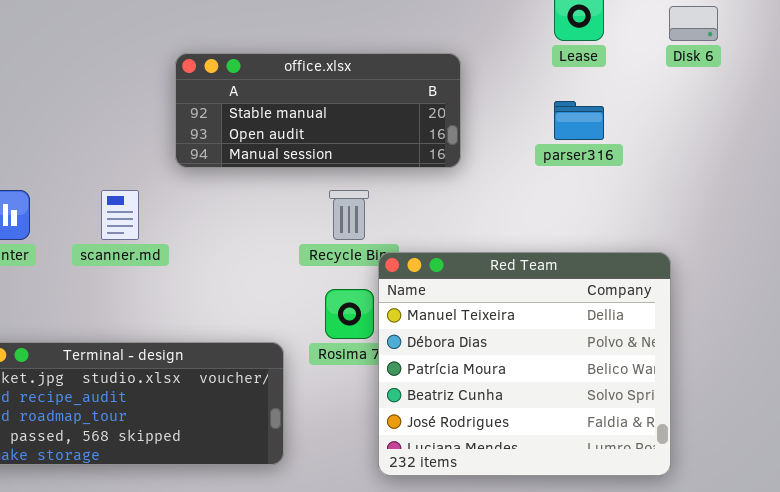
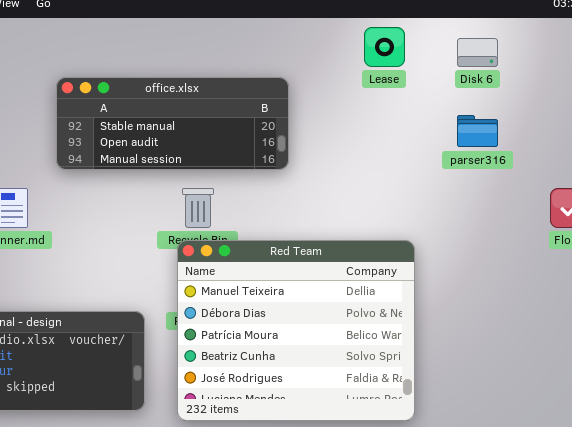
parser316: [554,101,604,140] -> [457,115,498,147], moved
Red Team: [378,252,671,476] -> [177,240,415,421], moved

